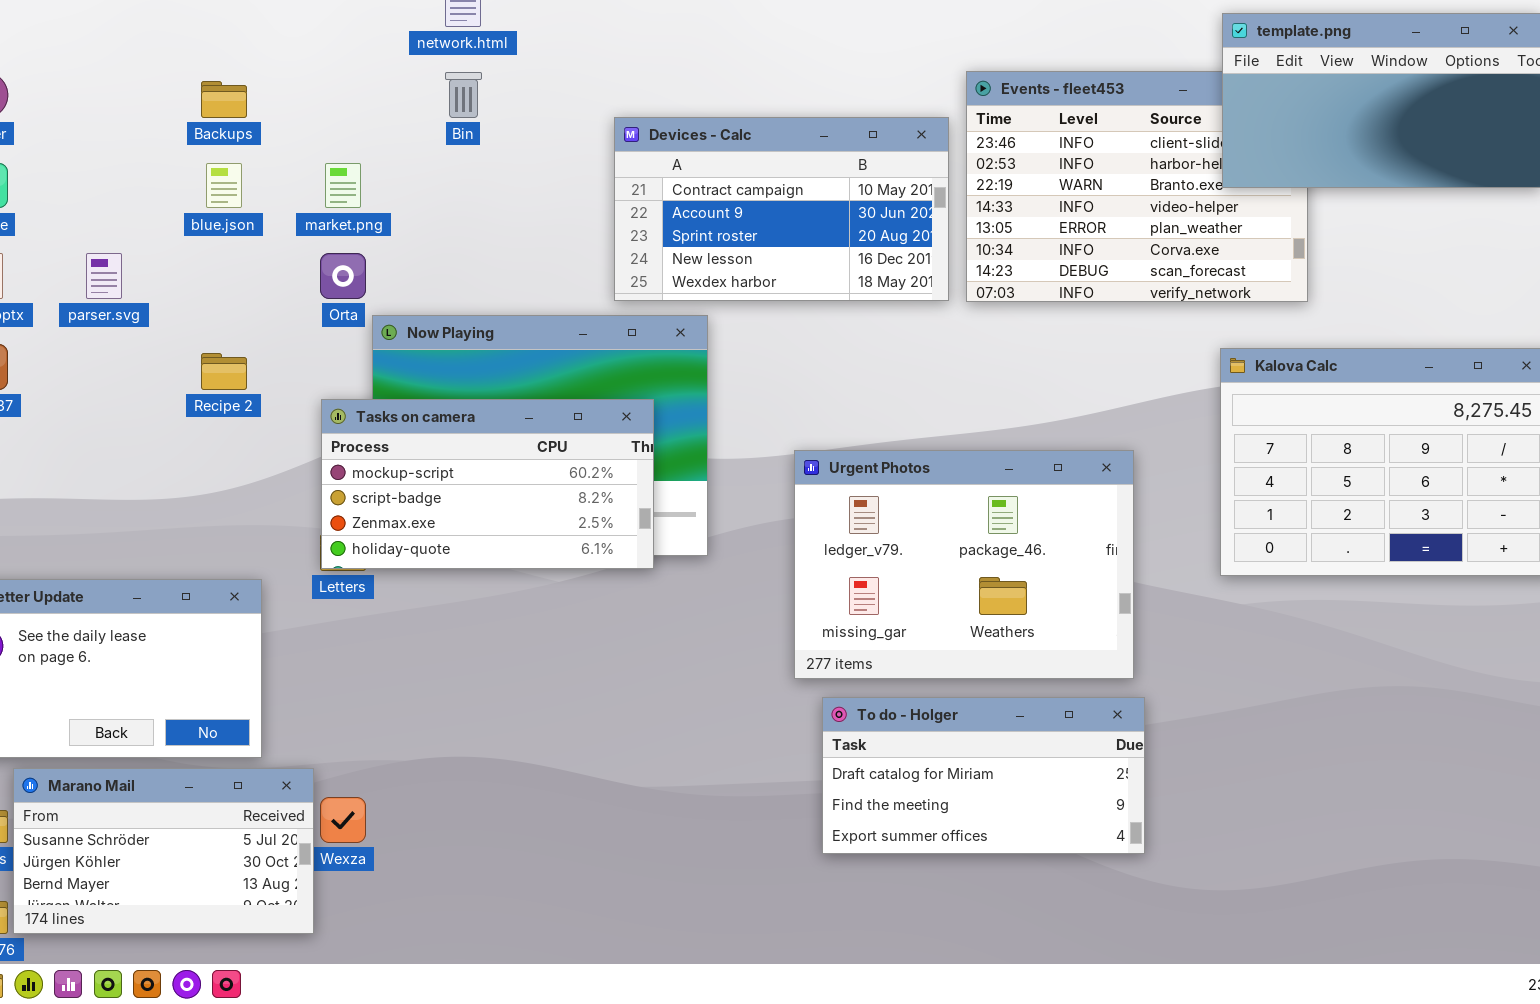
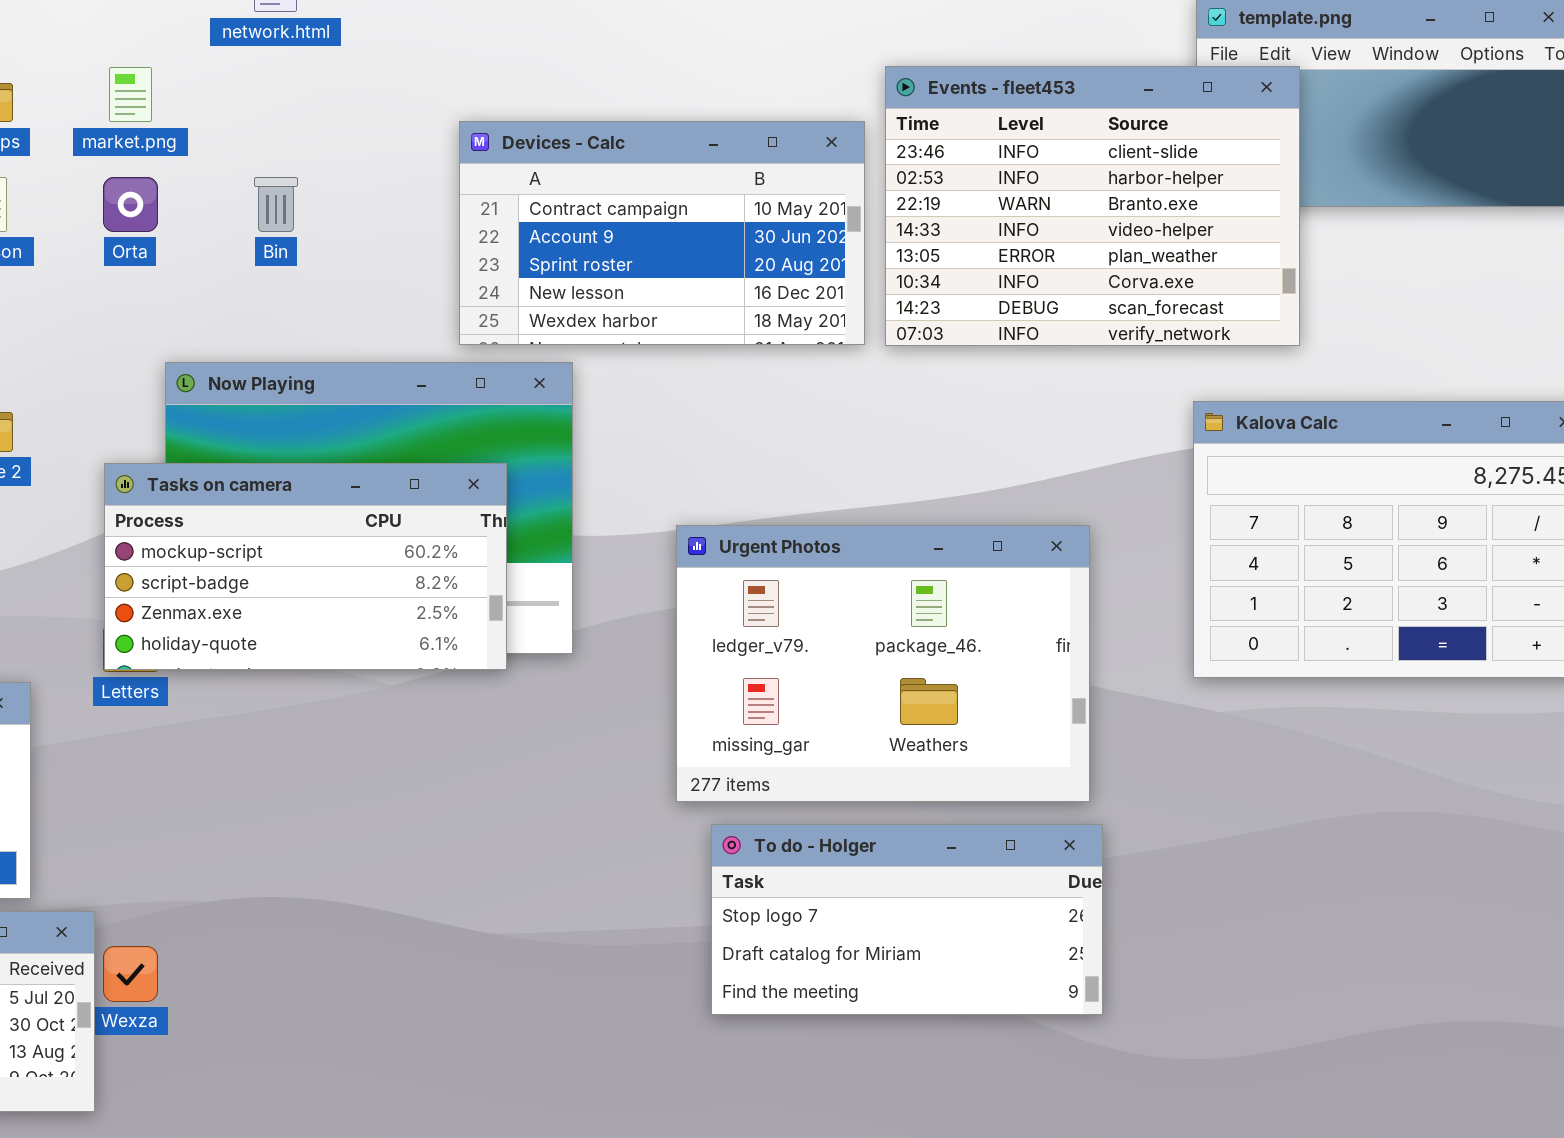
Events - fleet453: [966,71,1308,302] -> [885,66,1300,346], raised
Bin: [445,72,482,118] -> [254,177,298,232], moved
market.png: [325,163,361,208] -> [109,67,152,122], moved
Orta: [320,253,366,299] -> [103,177,158,232], moved
To do - Holger: [822,697,1145,854] -> [711,824,1103,1015], scrolled up 1 row

